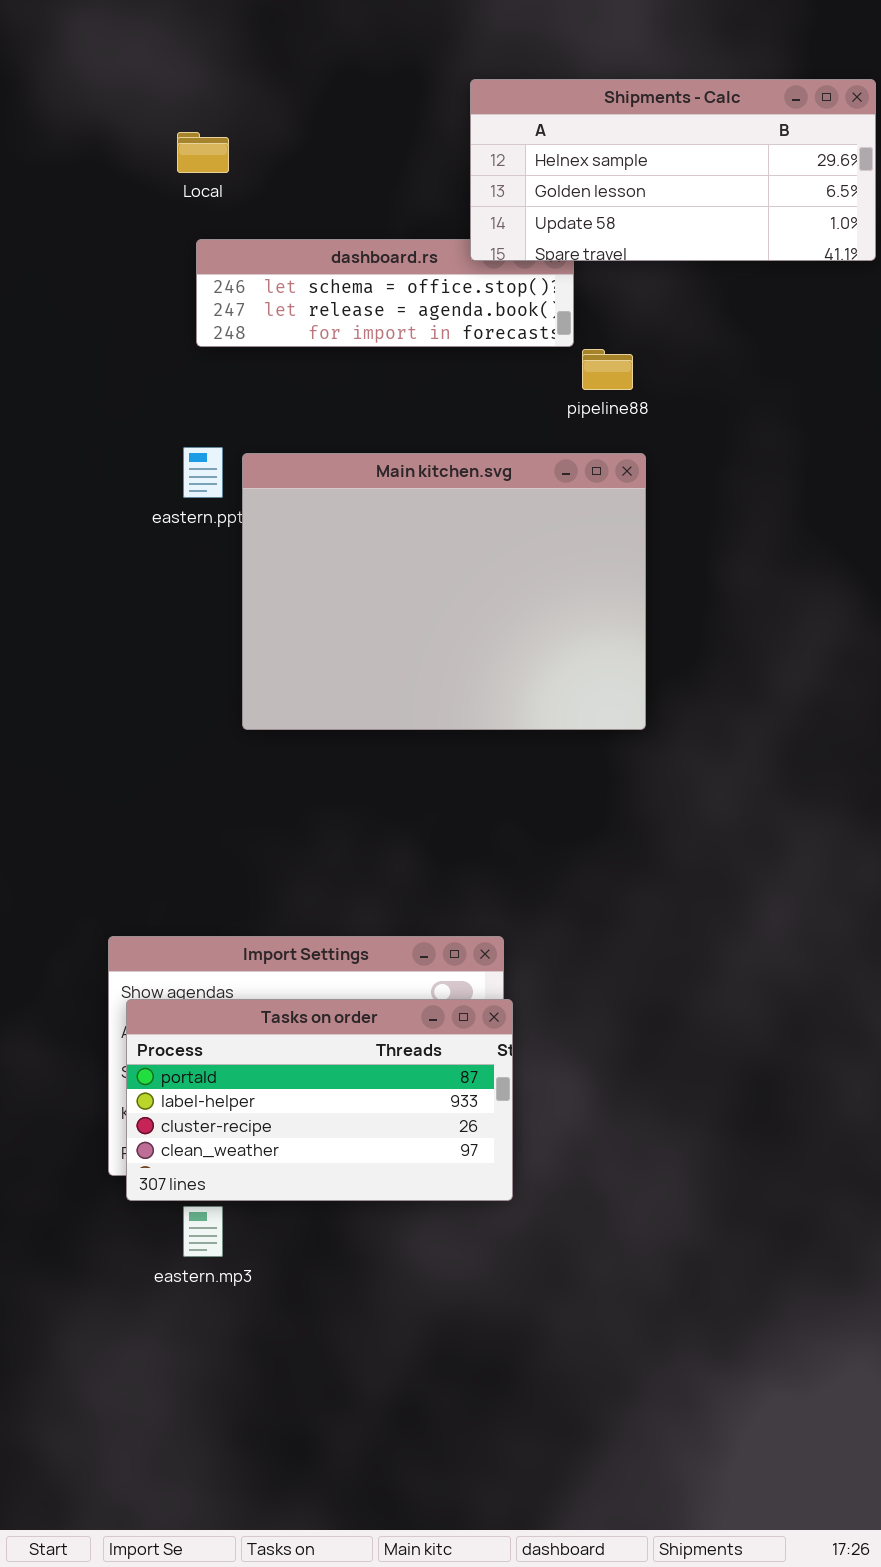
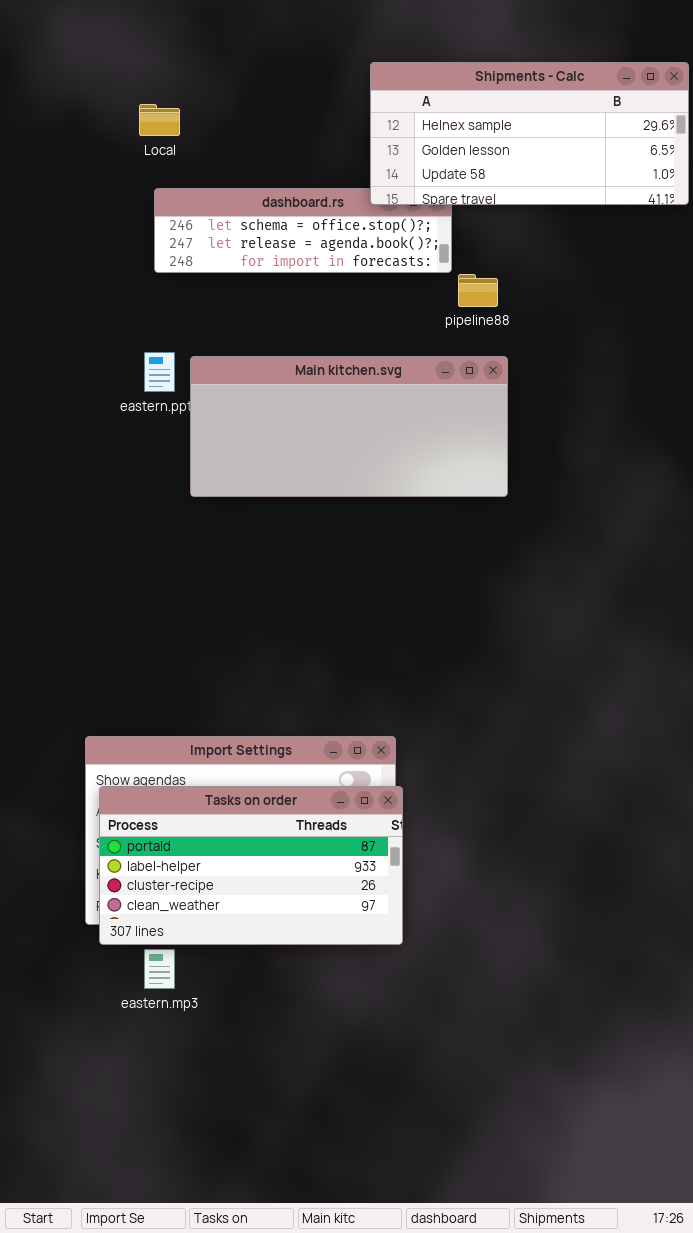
Main kitchen.svg: [242,453,646,730] -> [190,356,508,497], resized

